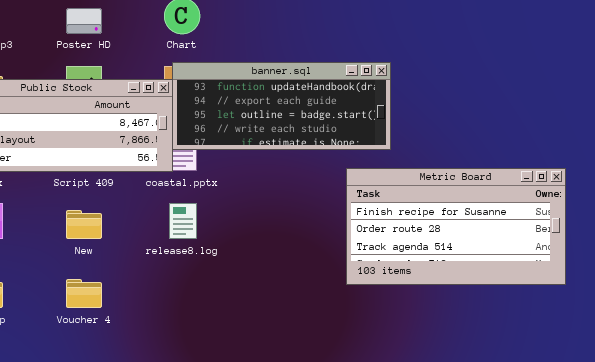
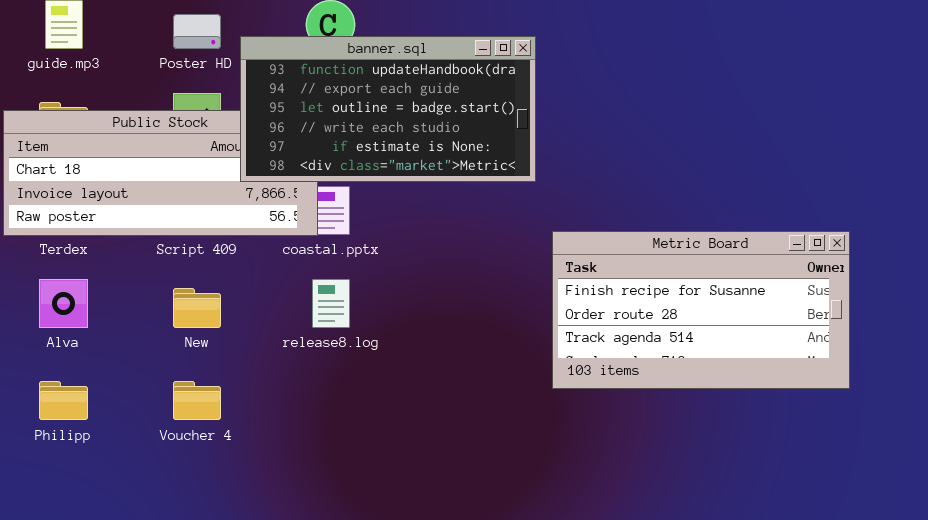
banner.sql: [172,62,391,150] -> [240,36,536,182], moved, resized

